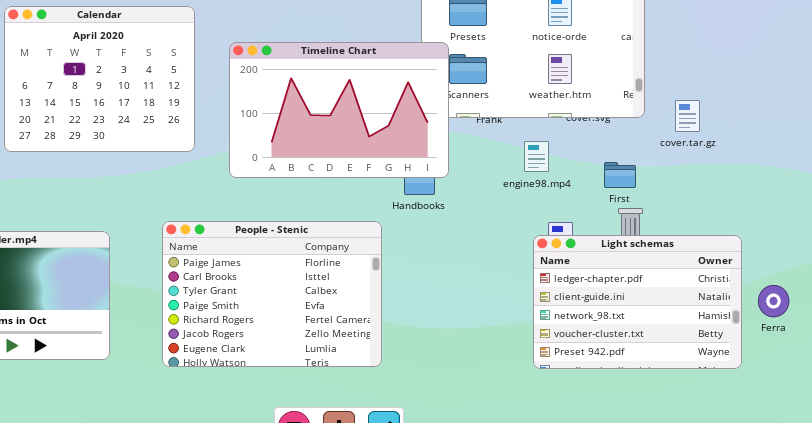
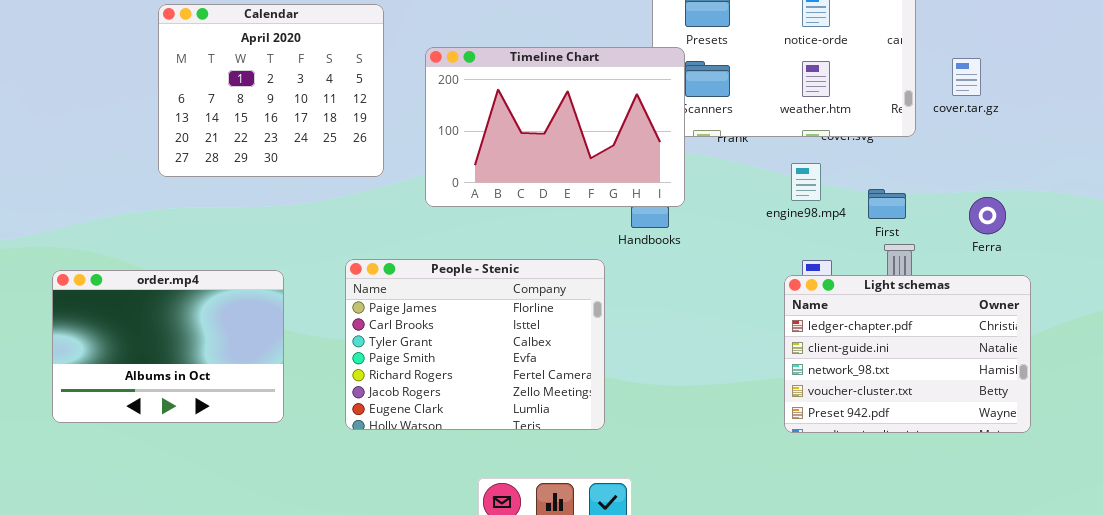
cover.tar.gz: [675,100,700,132] -> [952,58,981,96], moved
engine98.mp4: [524,141,549,172] -> [791,163,821,201], moved
Ferra: [758,285,789,317] -> [969,197,1006,234], moved

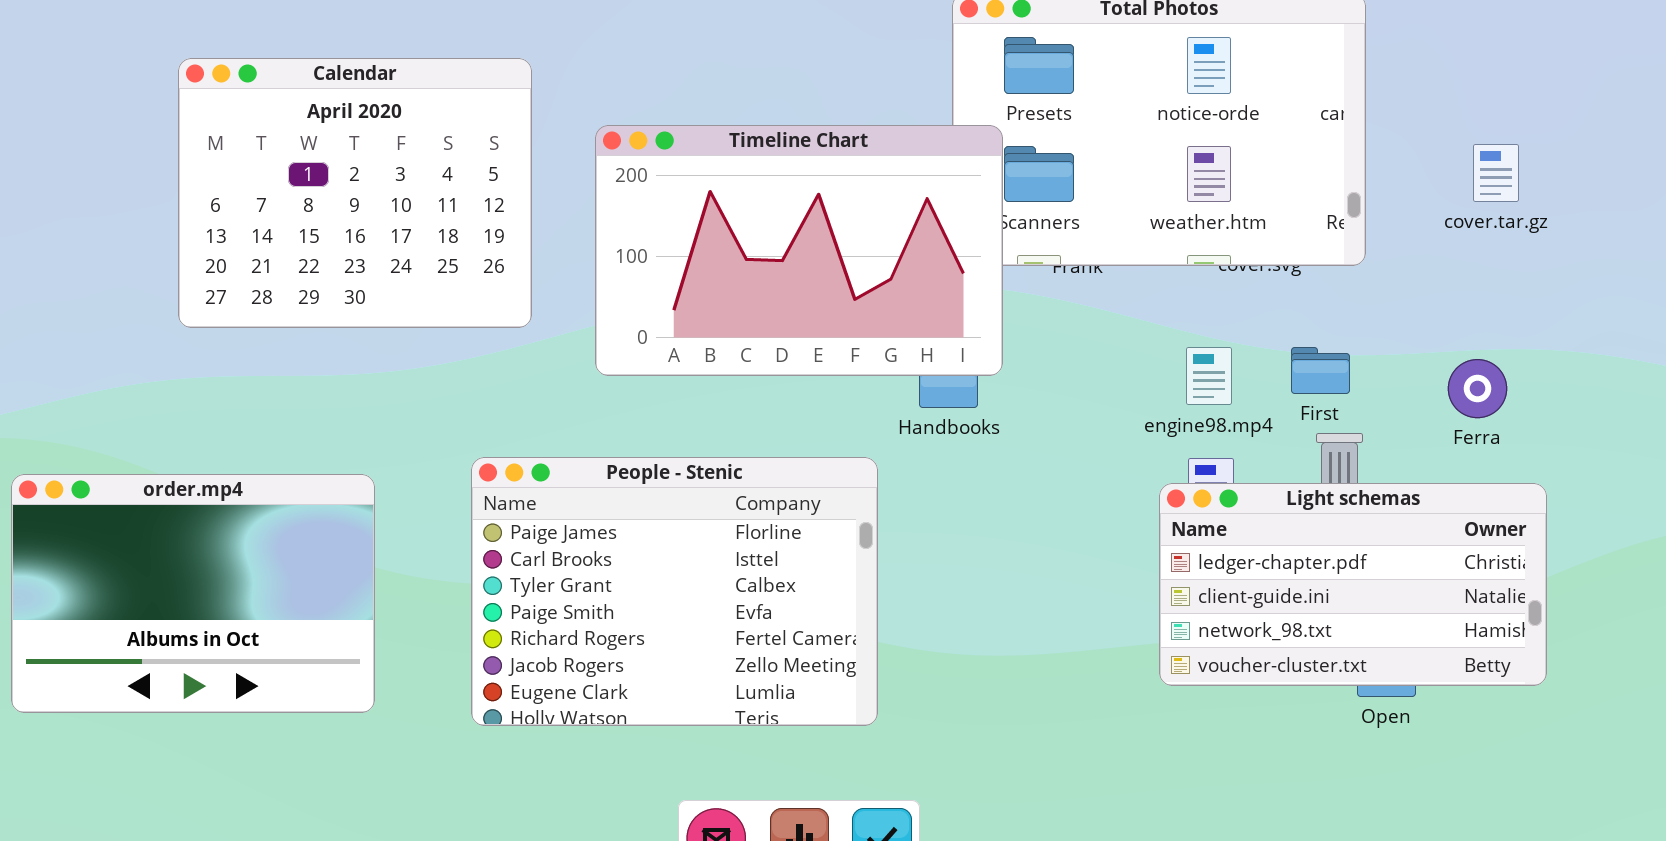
cover.tar.gz: [952,58,981,96] -> [1473,144,1519,202], moved
engine98.mp4: [791,163,821,201] -> [1186,347,1232,405], moved
Light schemas: [784,275,1031,433] -> [1159,483,1547,686], resized

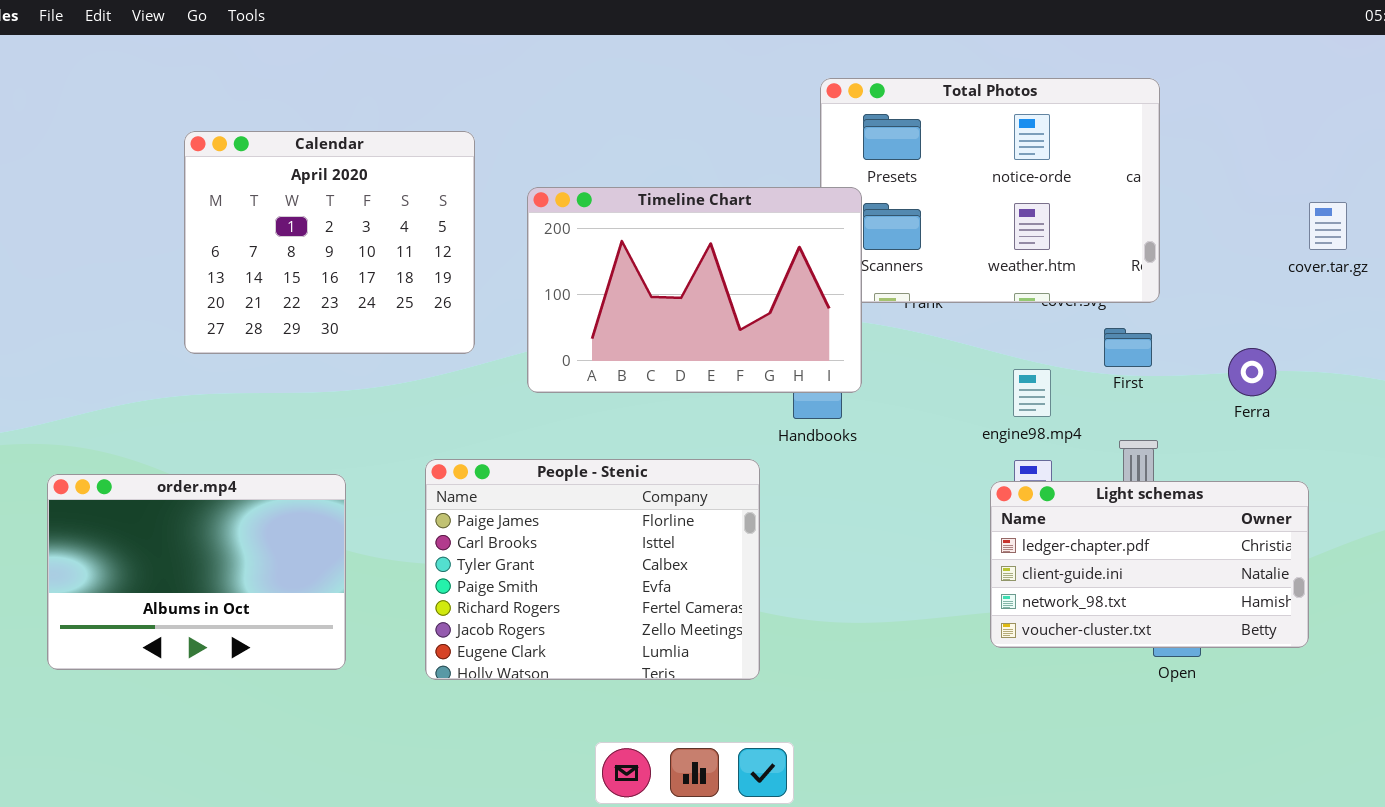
cover.tar.gz: [1473,144,1519,202] -> [1309,202,1347,250], moved
First: [1291,347,1350,394] -> [1104,328,1152,367], moved
Ferra: [1448,359,1507,418] -> [1228,348,1276,396], moved

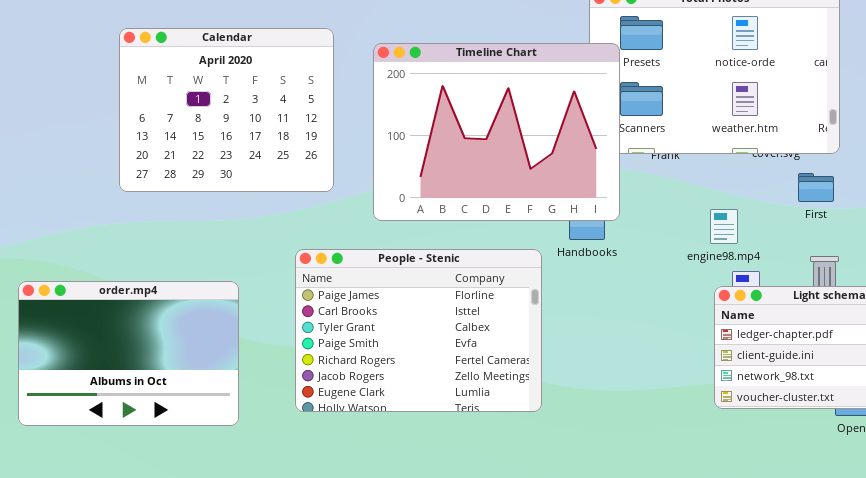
Timeline Chart: [527,187,862,393] -> [373,43,620,221], resized
engine98.mp4: [1013,369,1051,417] -> [710,209,738,244], moved
People - Stenic: [425,459,760,680] -> [295,249,542,412], moved

